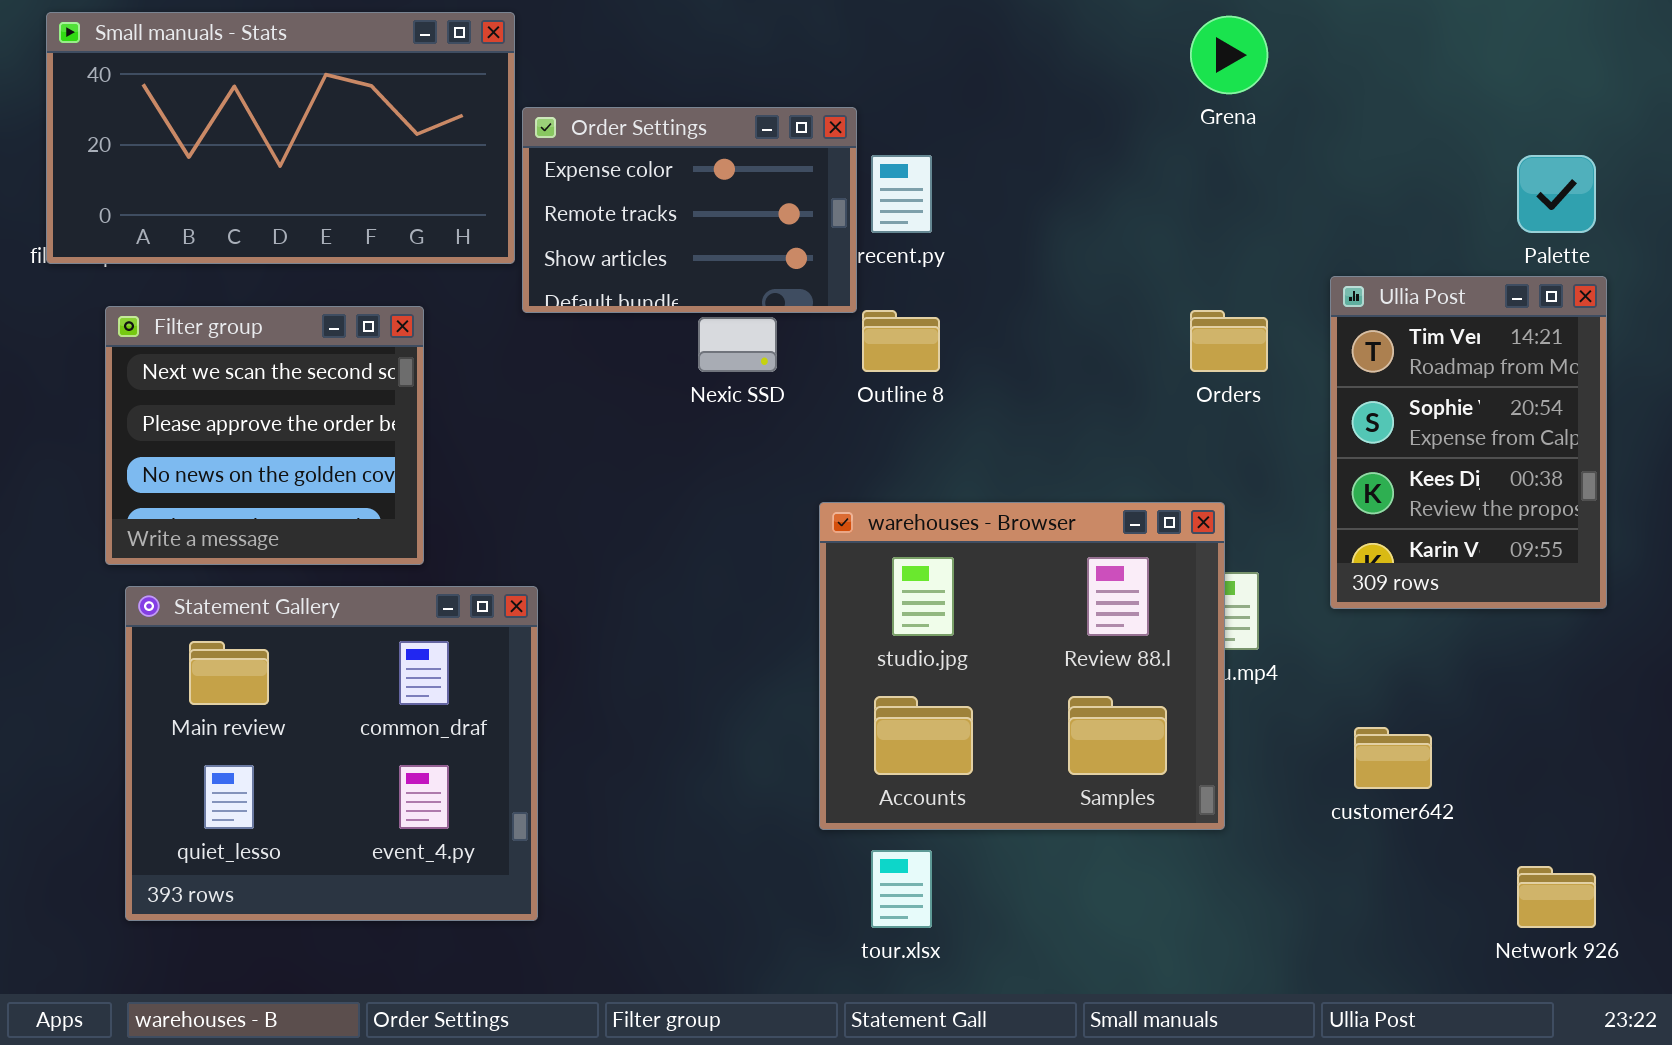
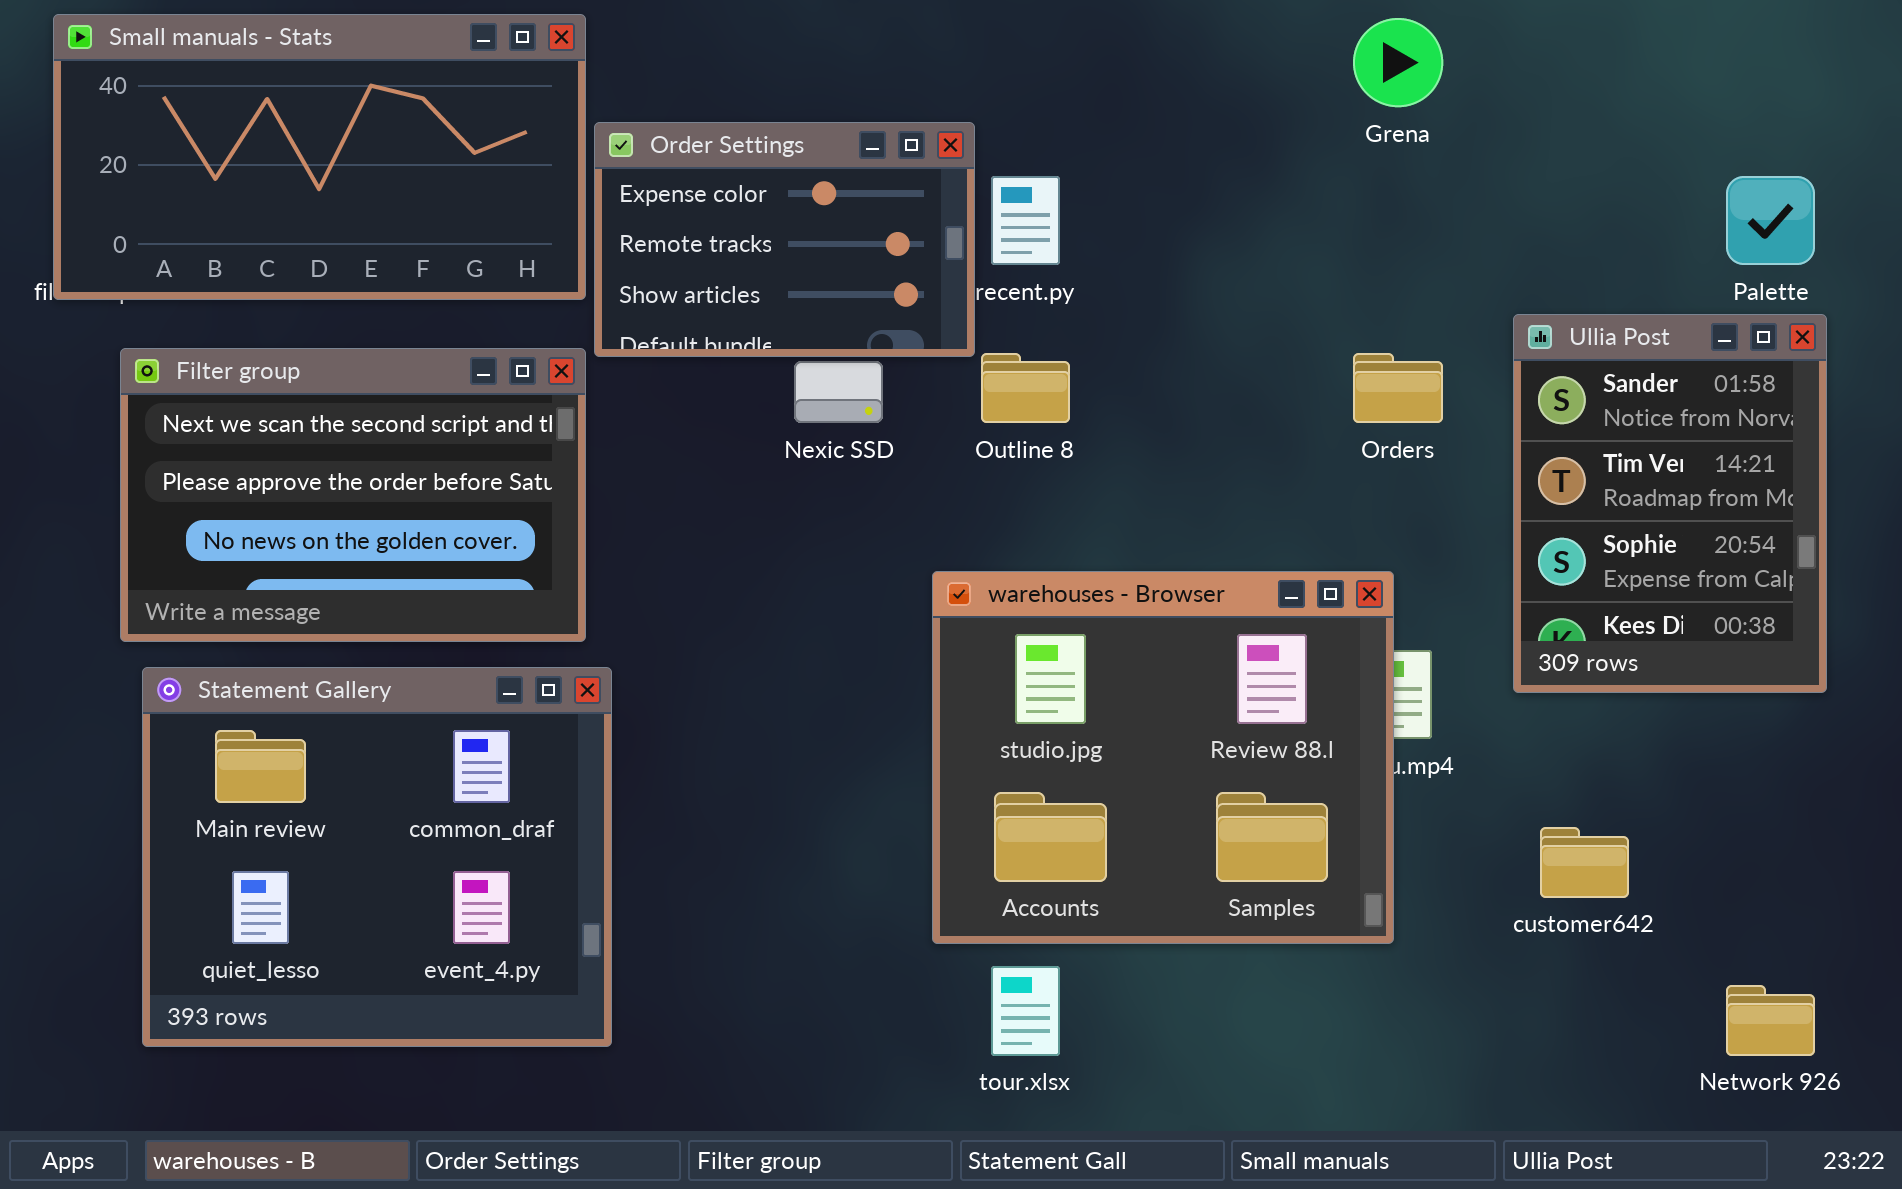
Ullia Post: [1330,276,1607,609] -> [1513,314,1827,693], scrolled up 1 row
Filter group: [105,306,424,565] -> [120,348,586,642], resized

